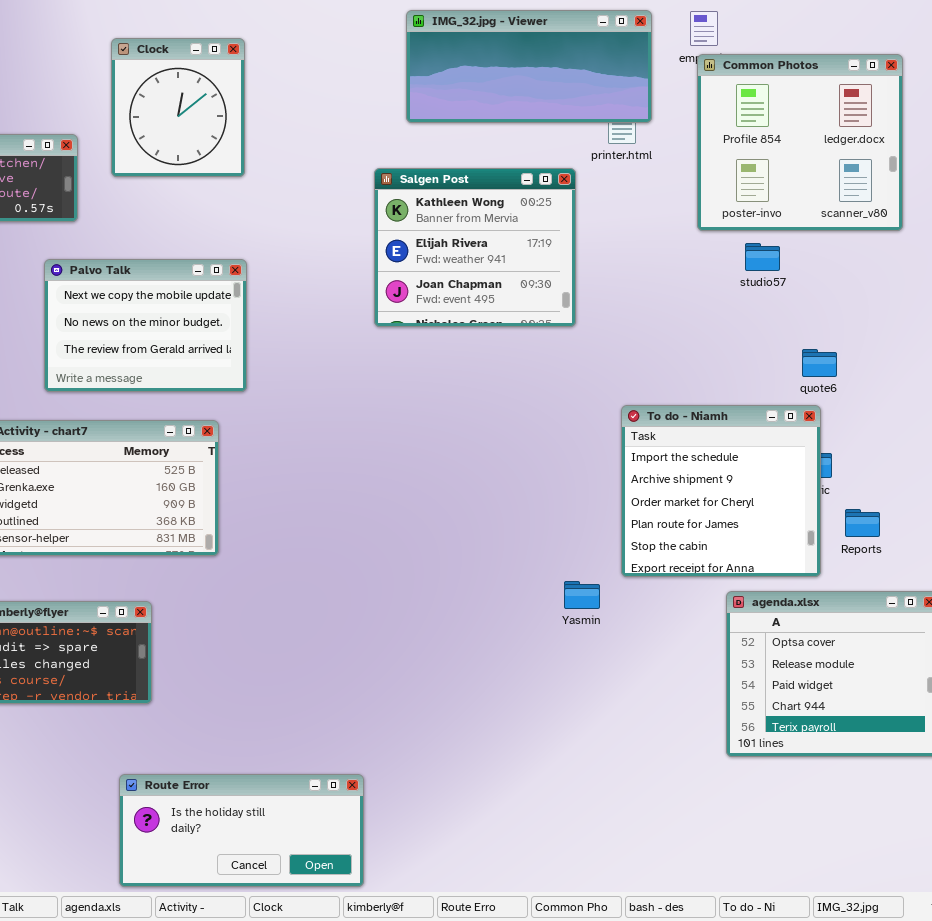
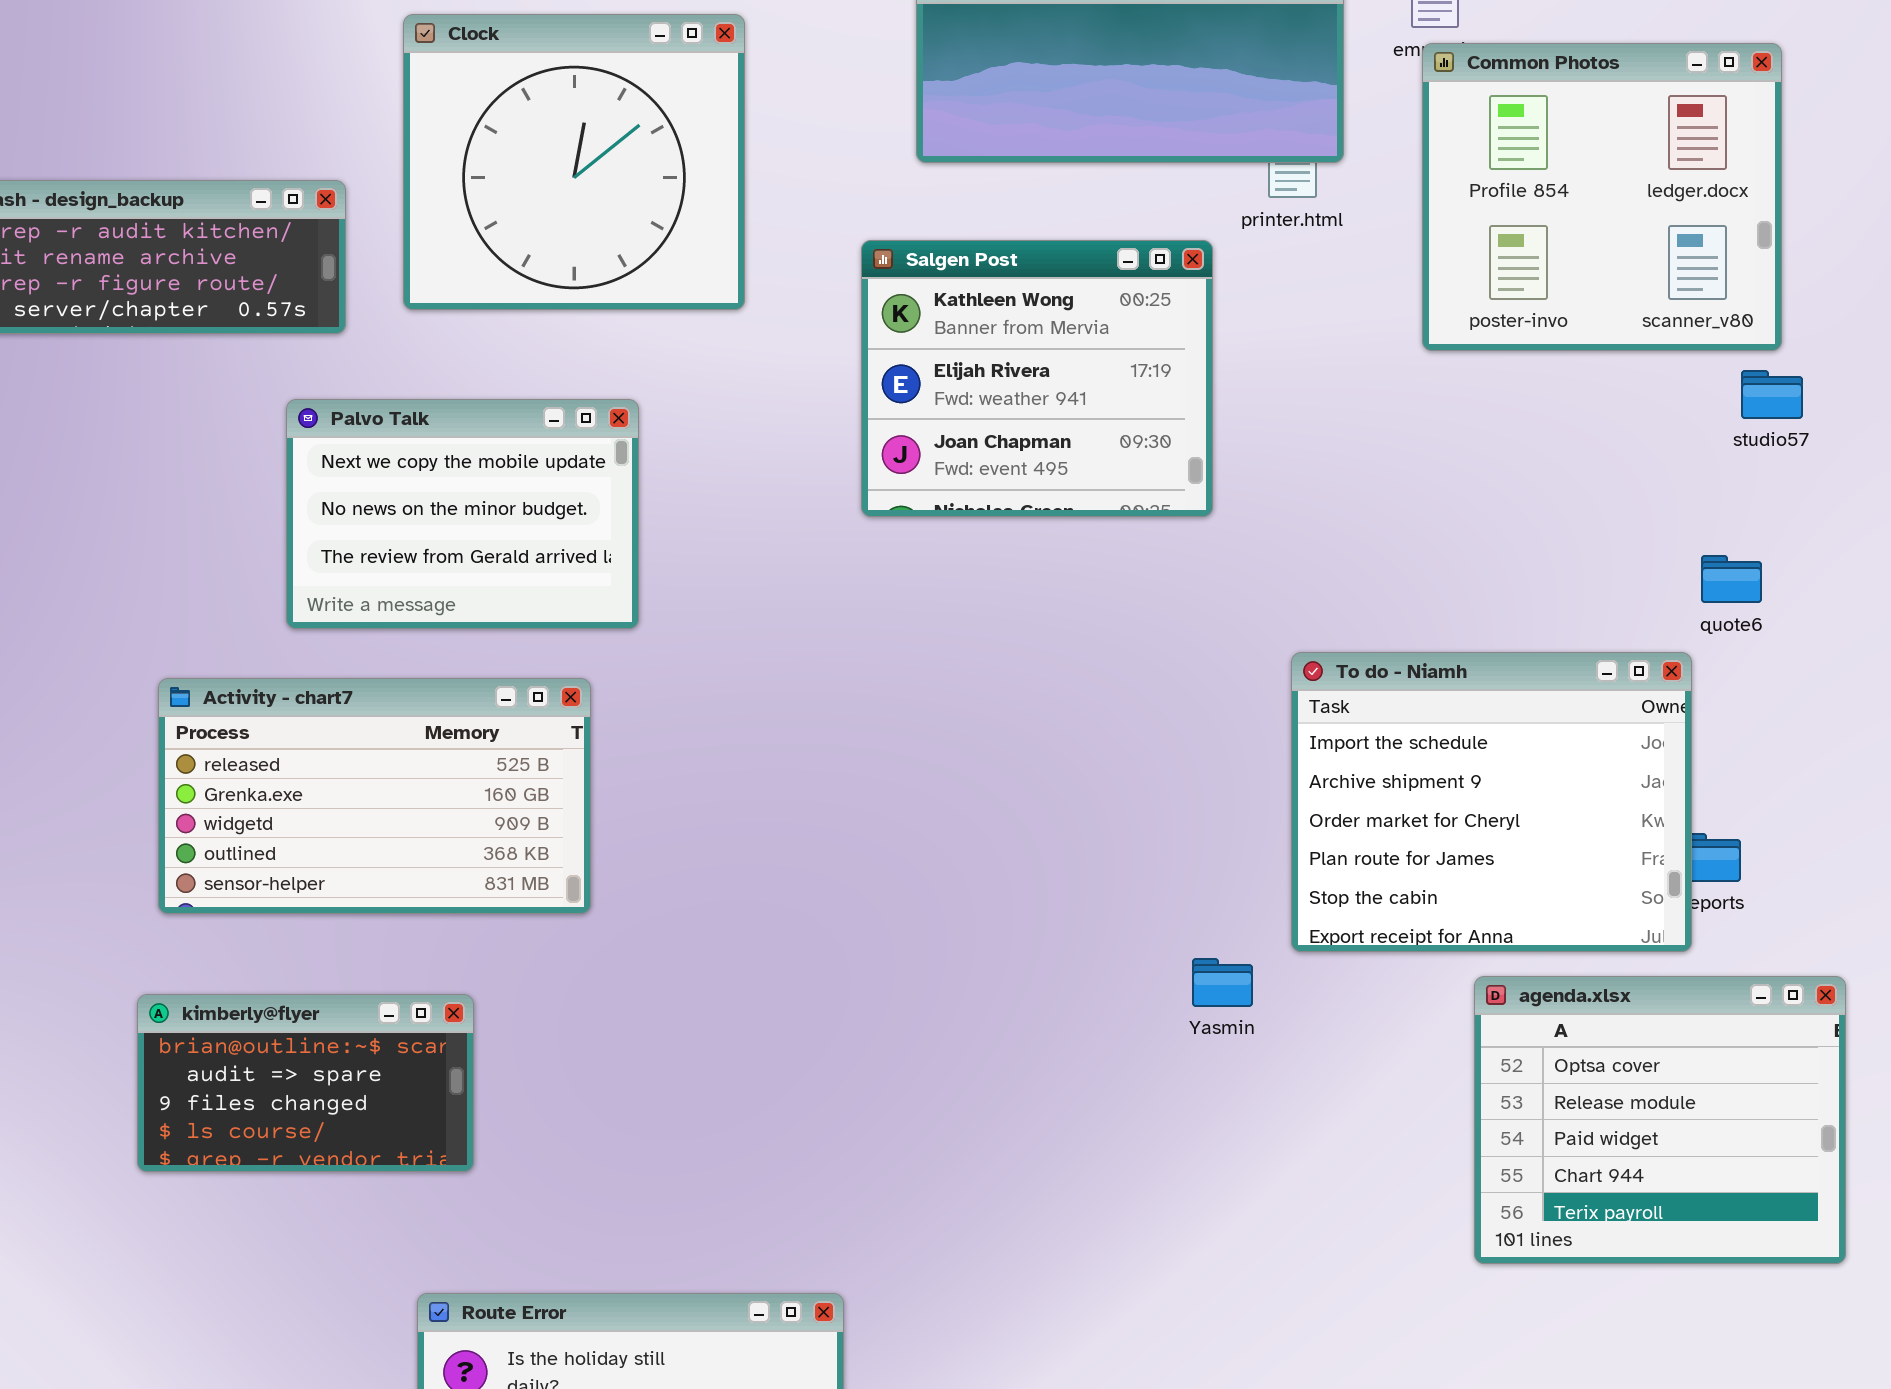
Clock: [111,38,245,177] -> [403,14,745,310], resized
studio57: [745,243,780,271] -> [1741,370,1803,419], moved
quote6: [802,349,837,377] -> [1701,555,1762,603], moved
To do - Niamh: [621,405,821,577] -> [1291,652,1692,952], resized

